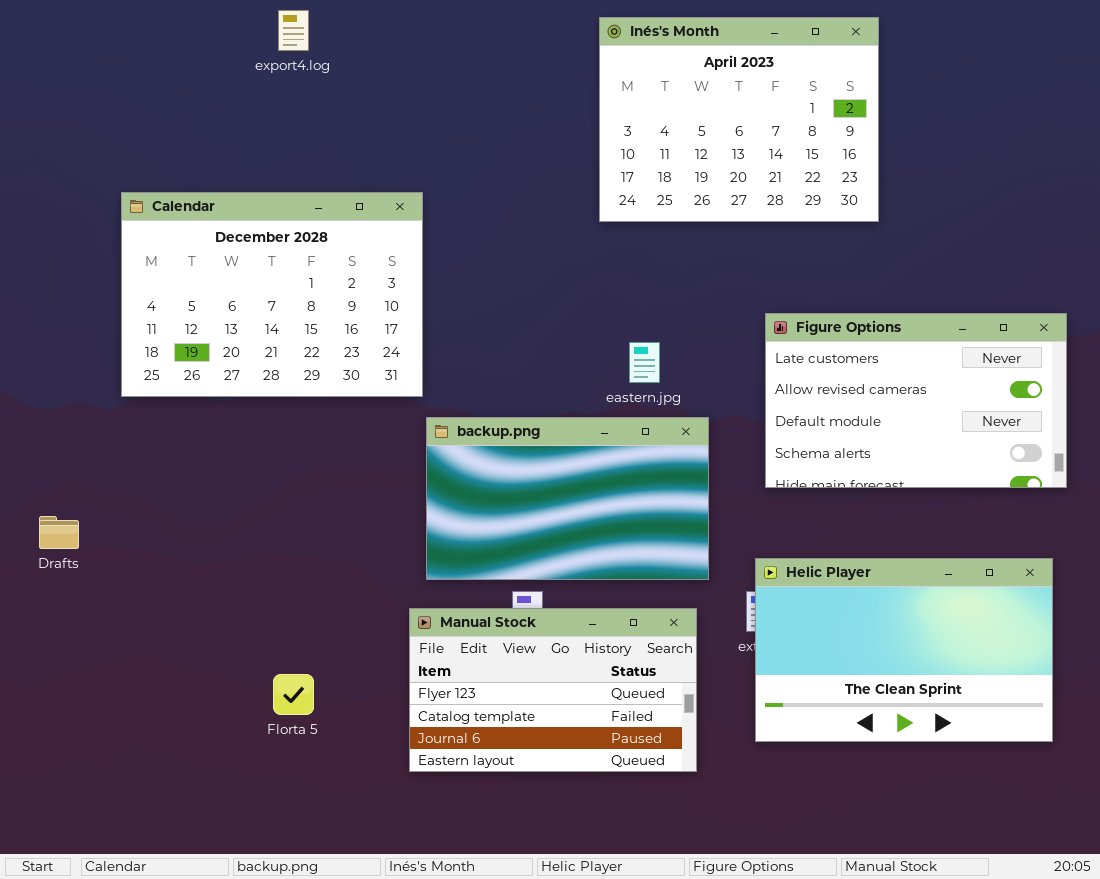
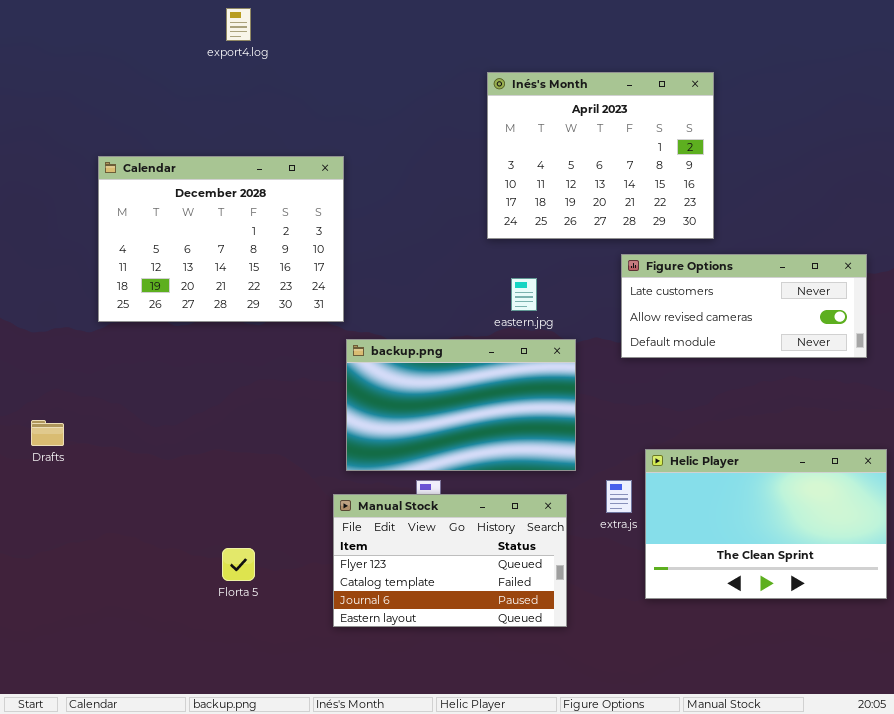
Inés's Month: [599,17,879,222] -> [487,72,714,239], moved
Figure Options: [765,313,1067,488] -> [621,254,867,358], resized
Helic Player: [755,558,1053,742] -> [645,449,887,599], moved

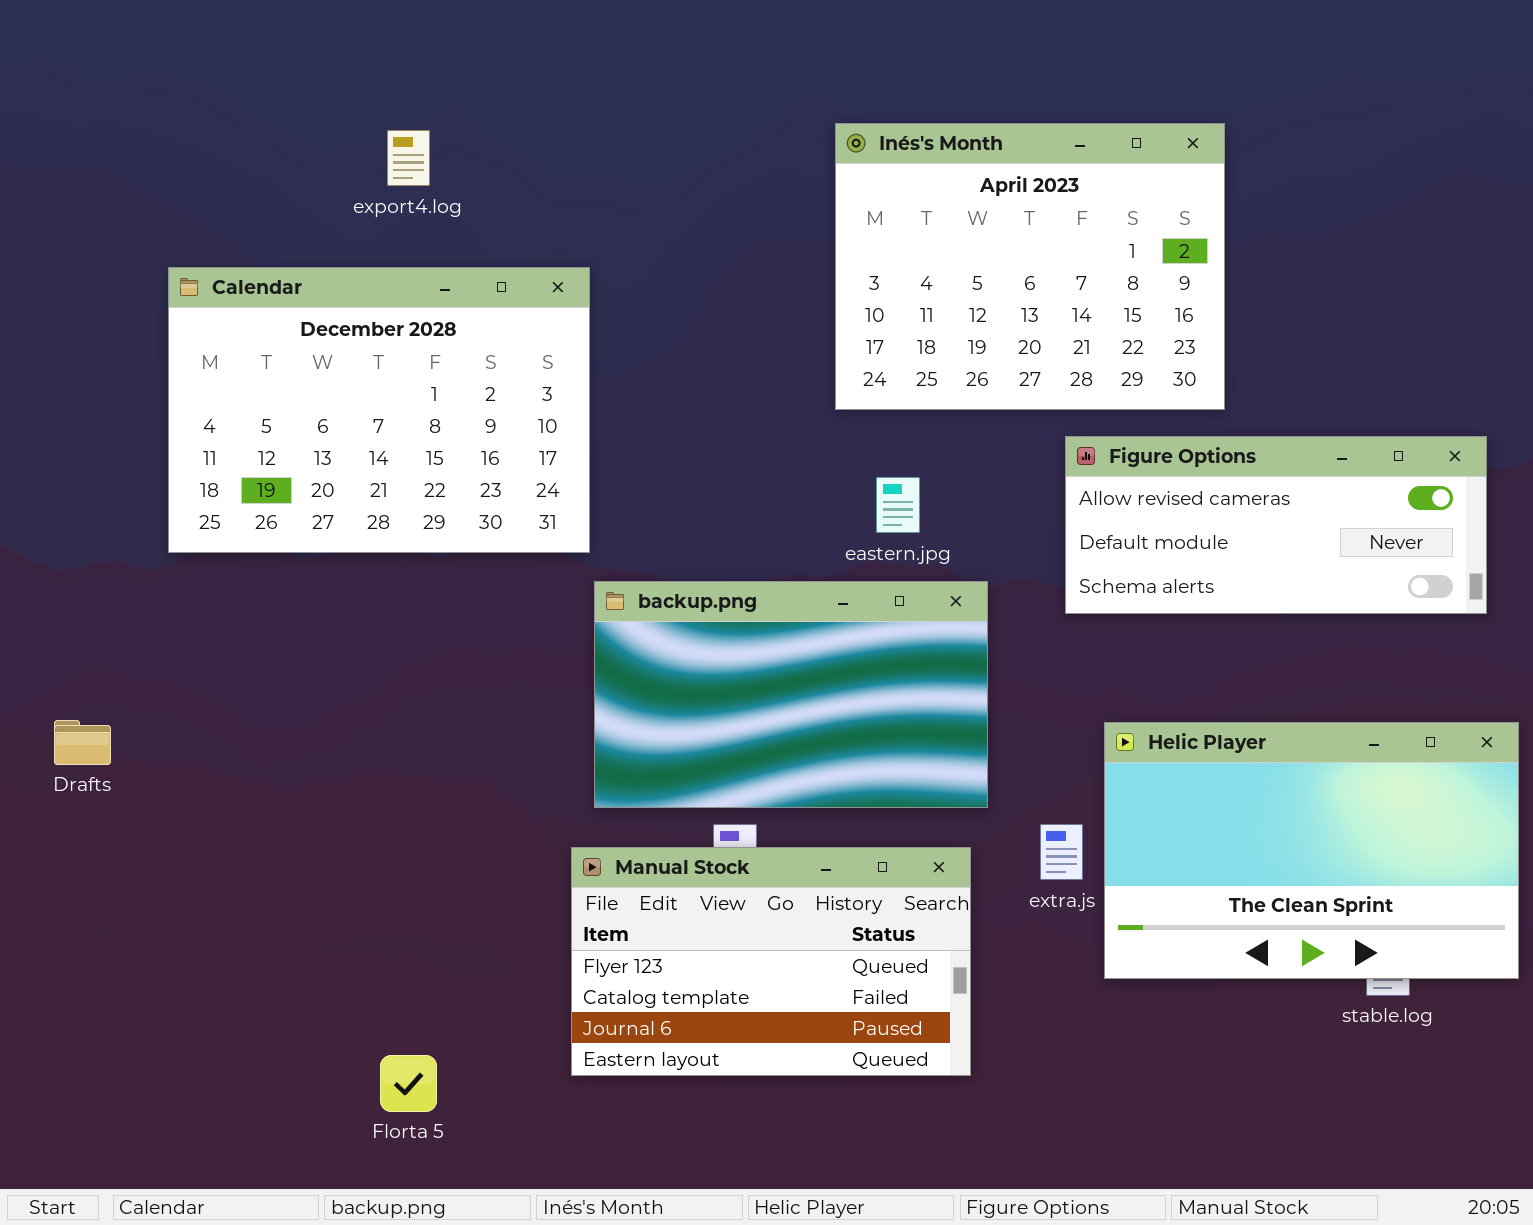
export4.log: [226,8,251,41] -> [387,130,430,186], moved
Figure Options: [621,254,867,358] -> [1065,436,1487,614], scrolled down 1 row
Helic Player: [645,449,887,599] -> [1104,722,1519,979], moved
Florta 5: [222,548,255,581] -> [380,1055,437,1112], moved

